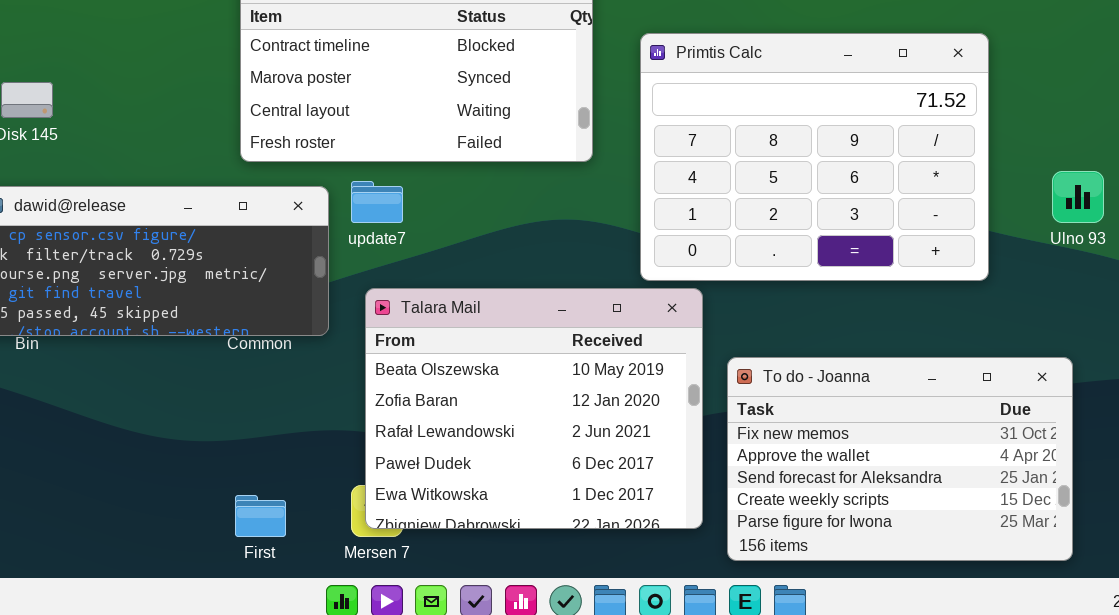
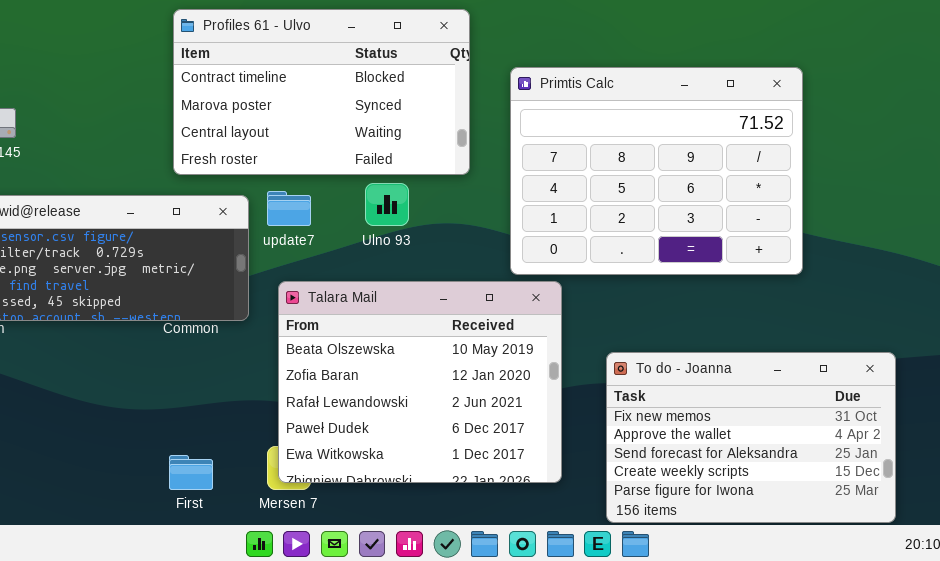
Ulno 93: [1052,171,1104,223] -> [365,183,409,226], moved
To do - Joanna: [727,357,1073,561] -> [606,352,896,523], moved

